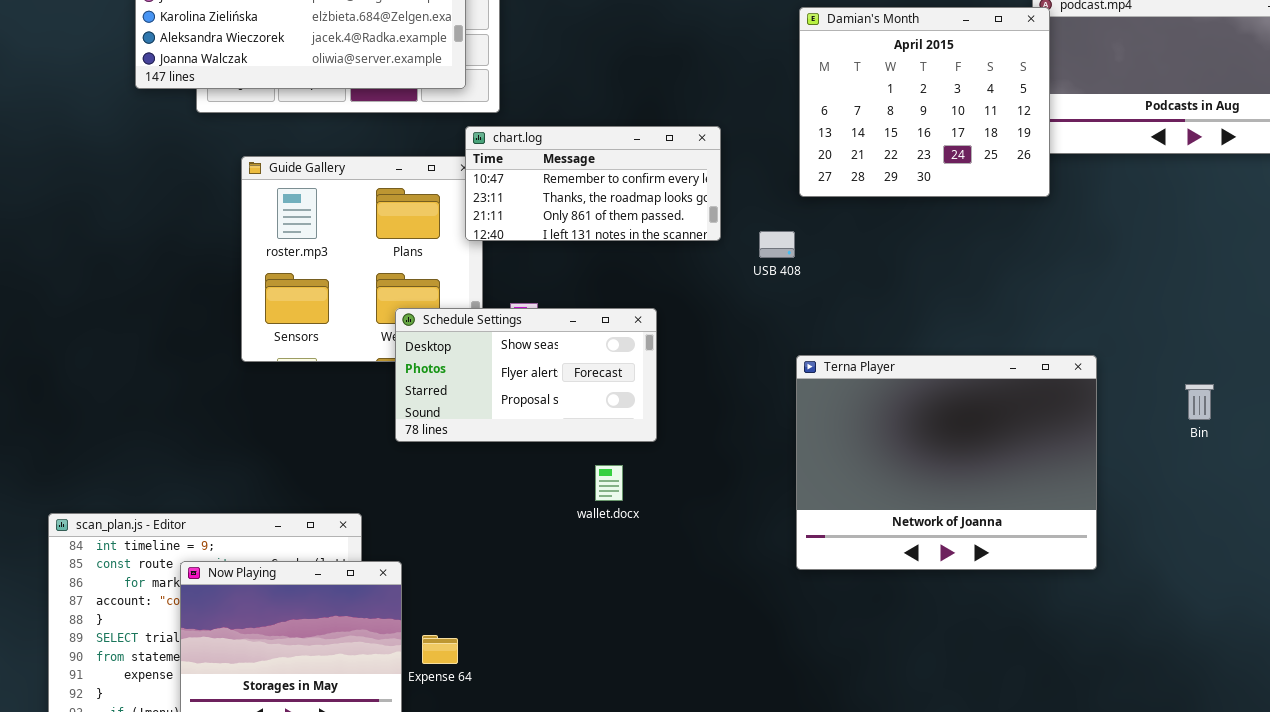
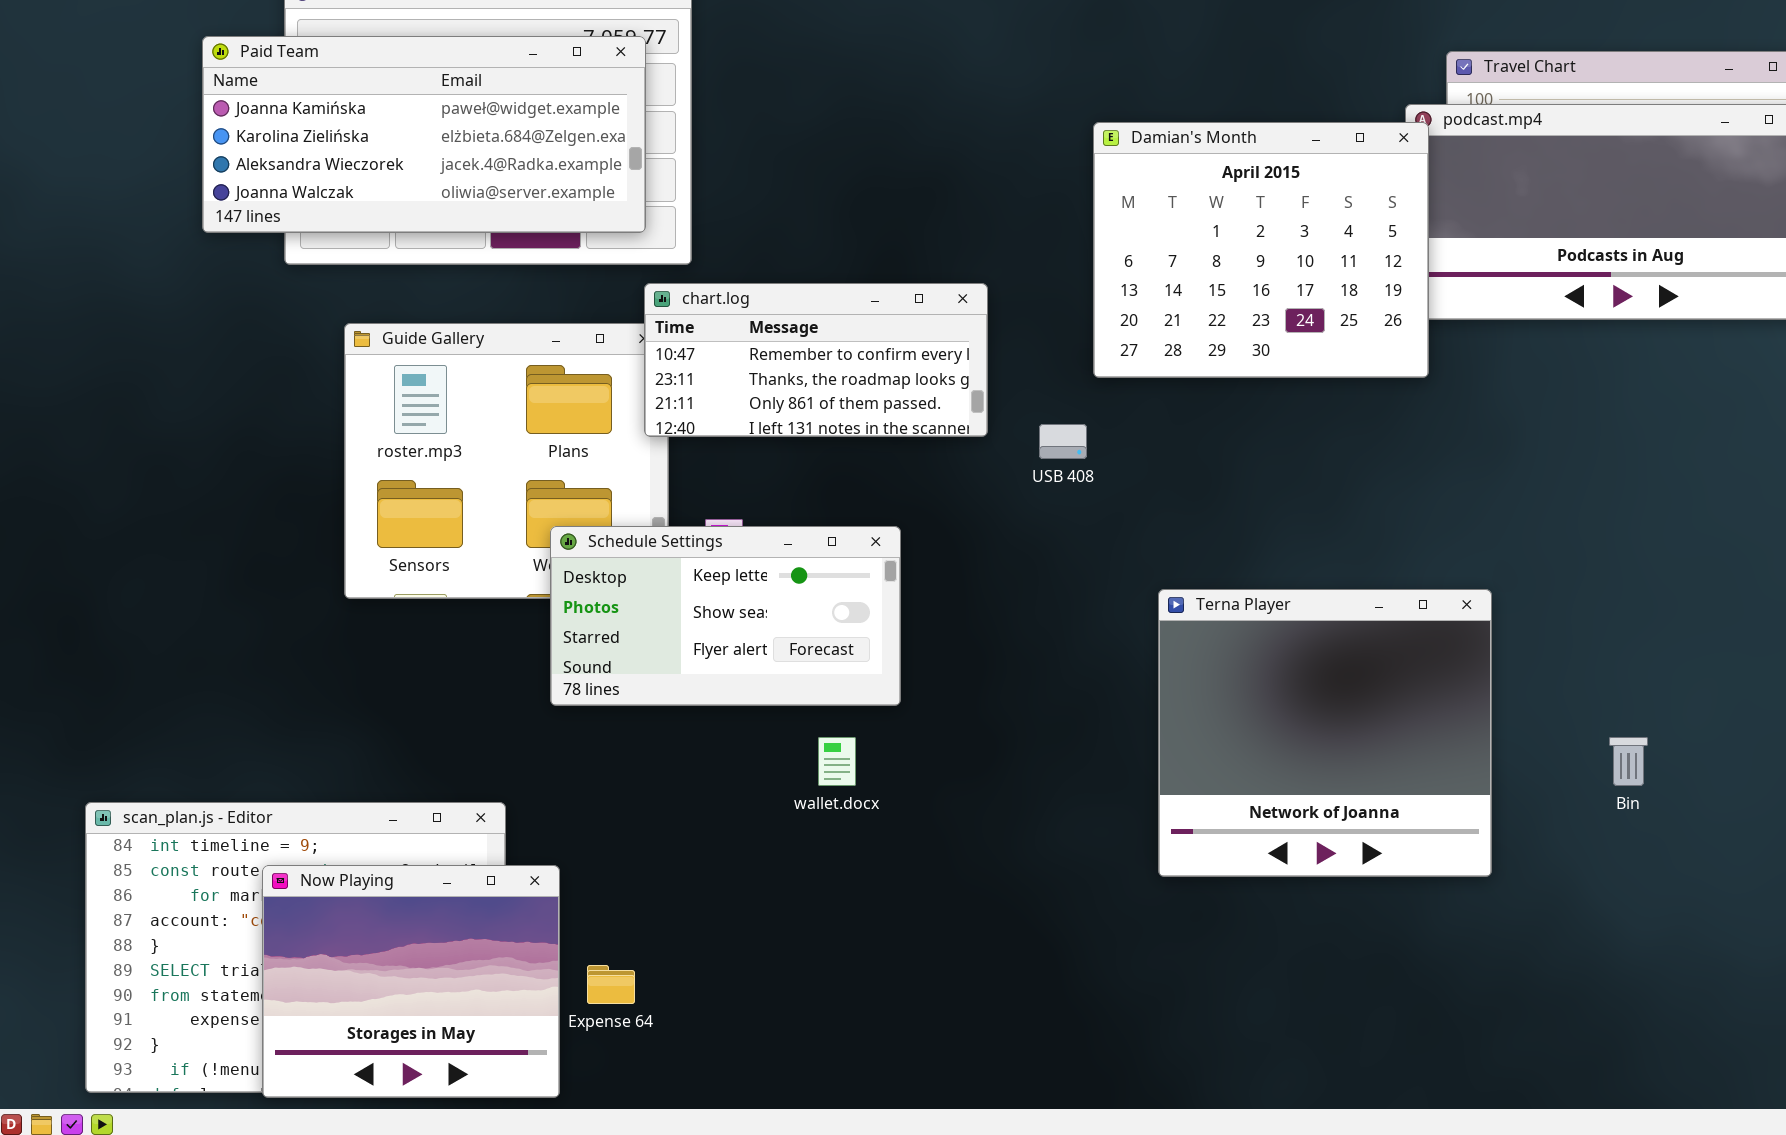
Schedule Settings: [395,308,657,442] -> [550,526,901,706], scrolled up 1 row
Terna Player: [796,355,1097,570] -> [1158,589,1492,877], resized
Bin: [1185,384,1214,420] -> [1609,737,1648,786], moved

